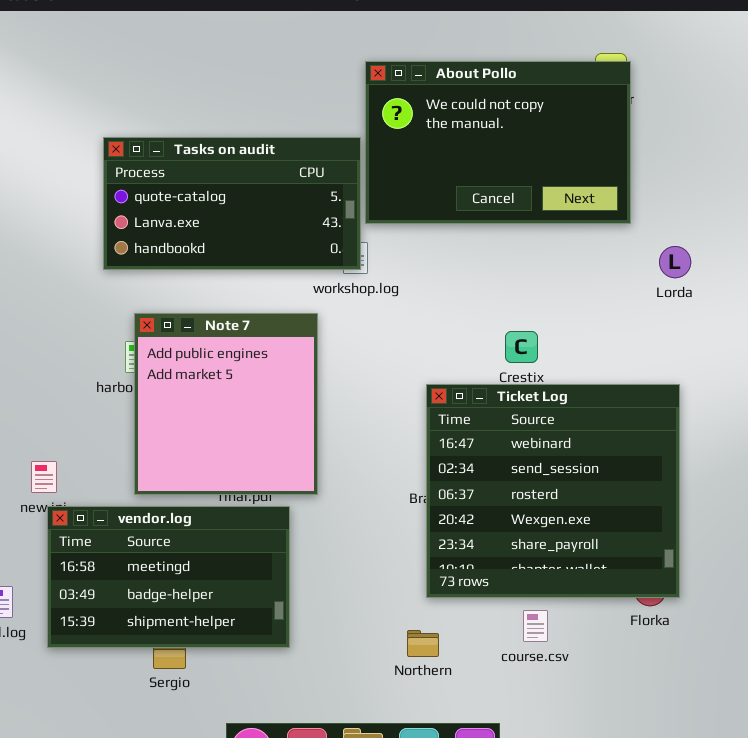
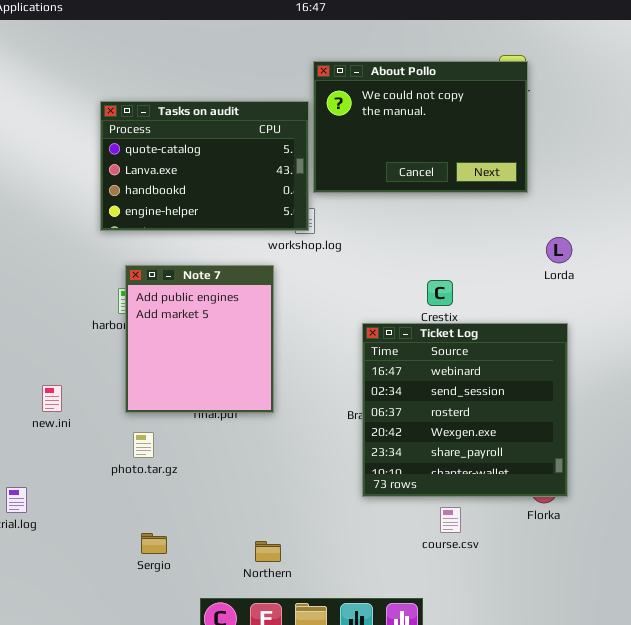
Tasks on audit: [103,137,361,270] -> [100,101,309,231], resized
Lorda: [659,246,691,278] -> [546,237,572,263], moved
vendor.log: [47,506,290,648] -> none, closed
Northern: [407,630,439,657] -> [255,541,281,562], moved

